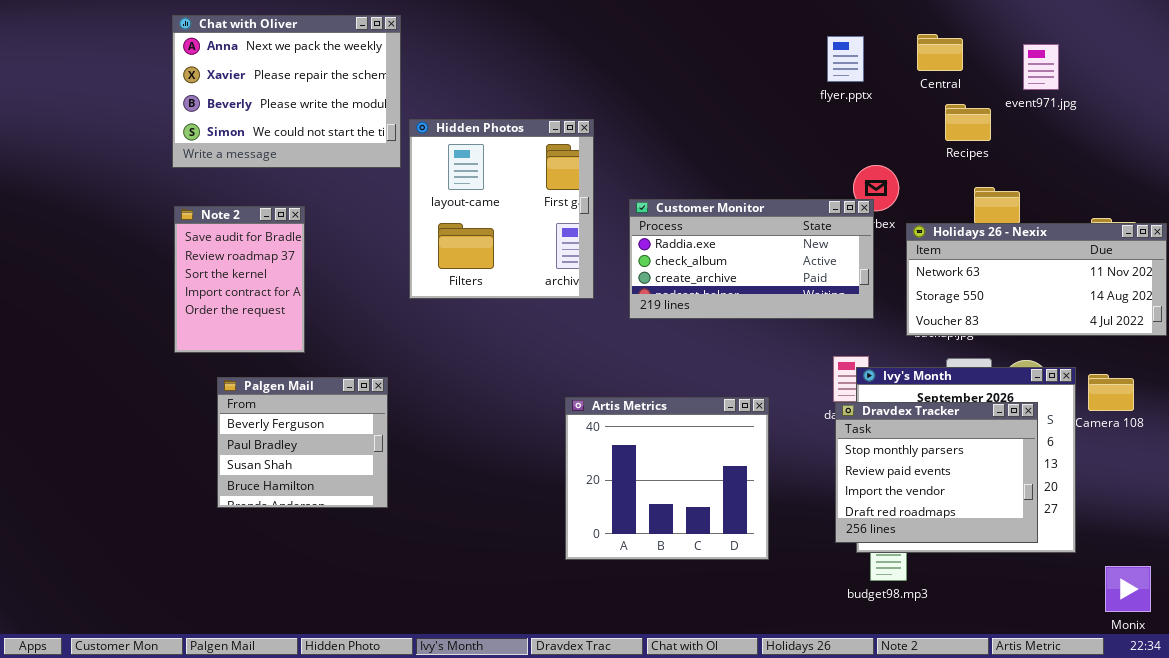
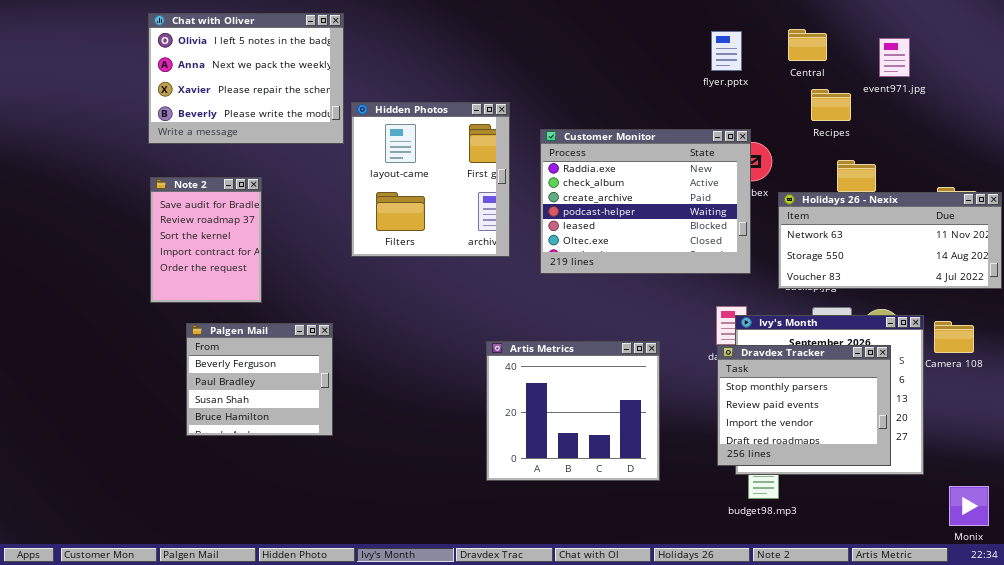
Chat with Oliver: [172,15,401,168] -> [148,13,344,144], scrolled up 1 row
Customer Monitor: [629,199,874,319] -> [540,129,751,274], resized

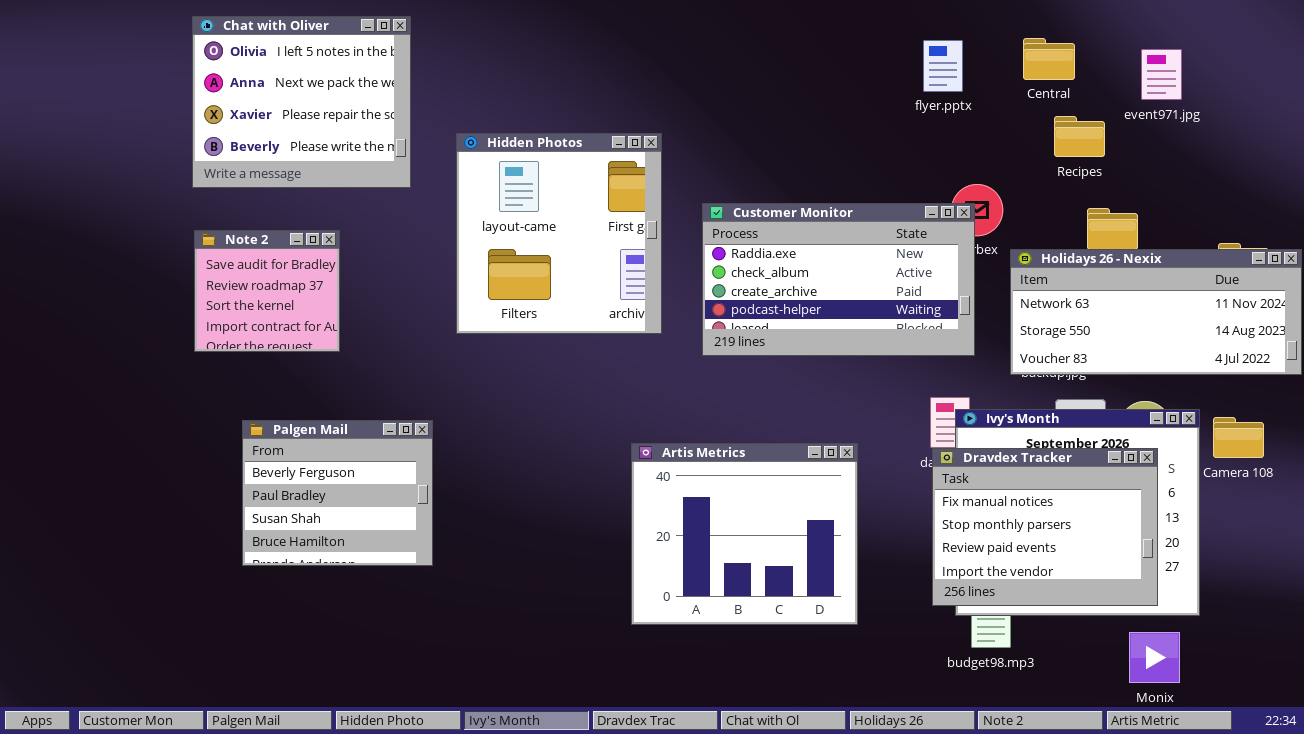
Chat with Oliver: [148,13,344,144] -> [192,16,411,188], resized
Customer Monitor: [540,129,751,274] -> [702,203,975,356], resized
Note 2: [150,177,262,303] -> [194,230,340,352], resized
Dravdex Tracker: [717,345,891,466] -> [932,448,1158,606], scrolled up 1 row
Monix: [949,486,989,526] -> [1129,632,1180,683], moved

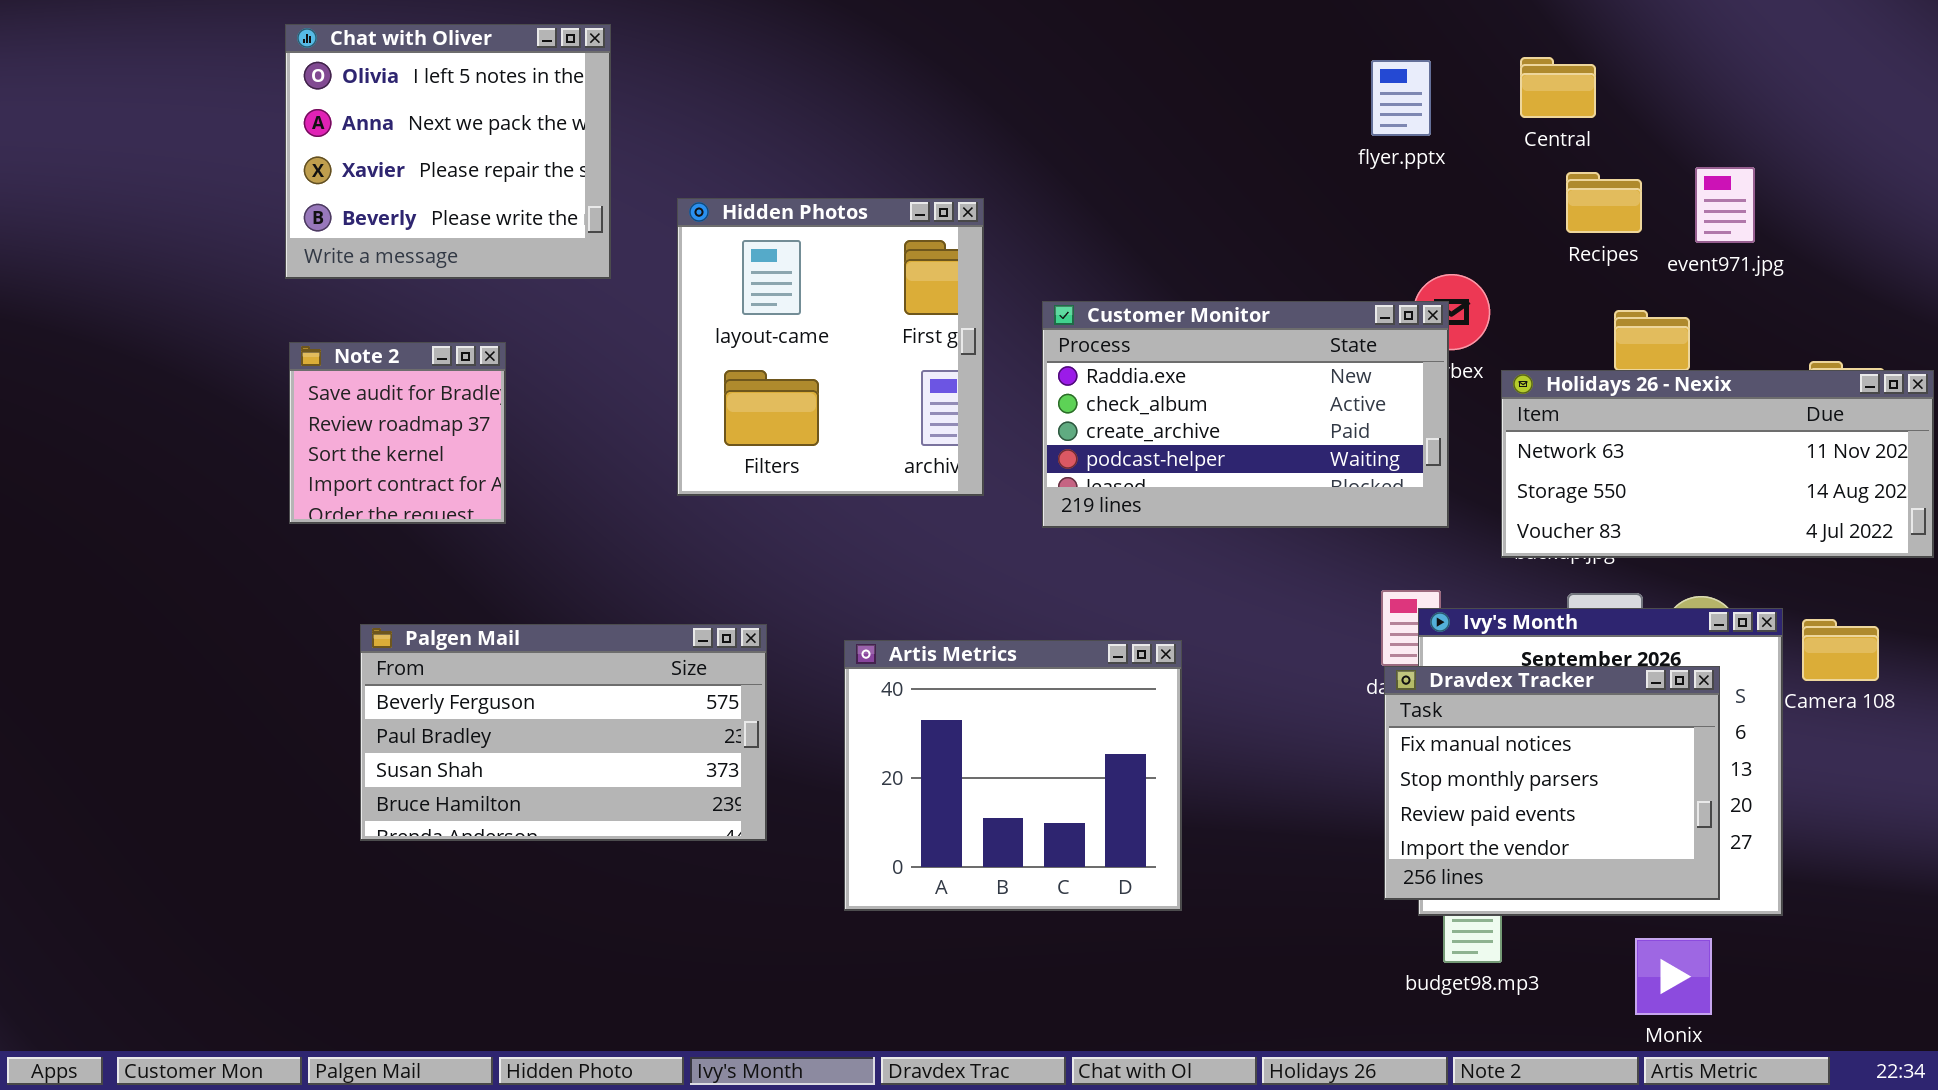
event971.jpg: [1141,49,1182,100] -> [1695,167,1755,243], moved
Palgen Mail: [242,420,433,566] -> [360,624,767,841], resized
Artis Metrics: [631,443,858,625] -> [844,640,1182,911], moved
Monix: [1129,632,1180,683] -> [1635,938,1712,1015], moved

